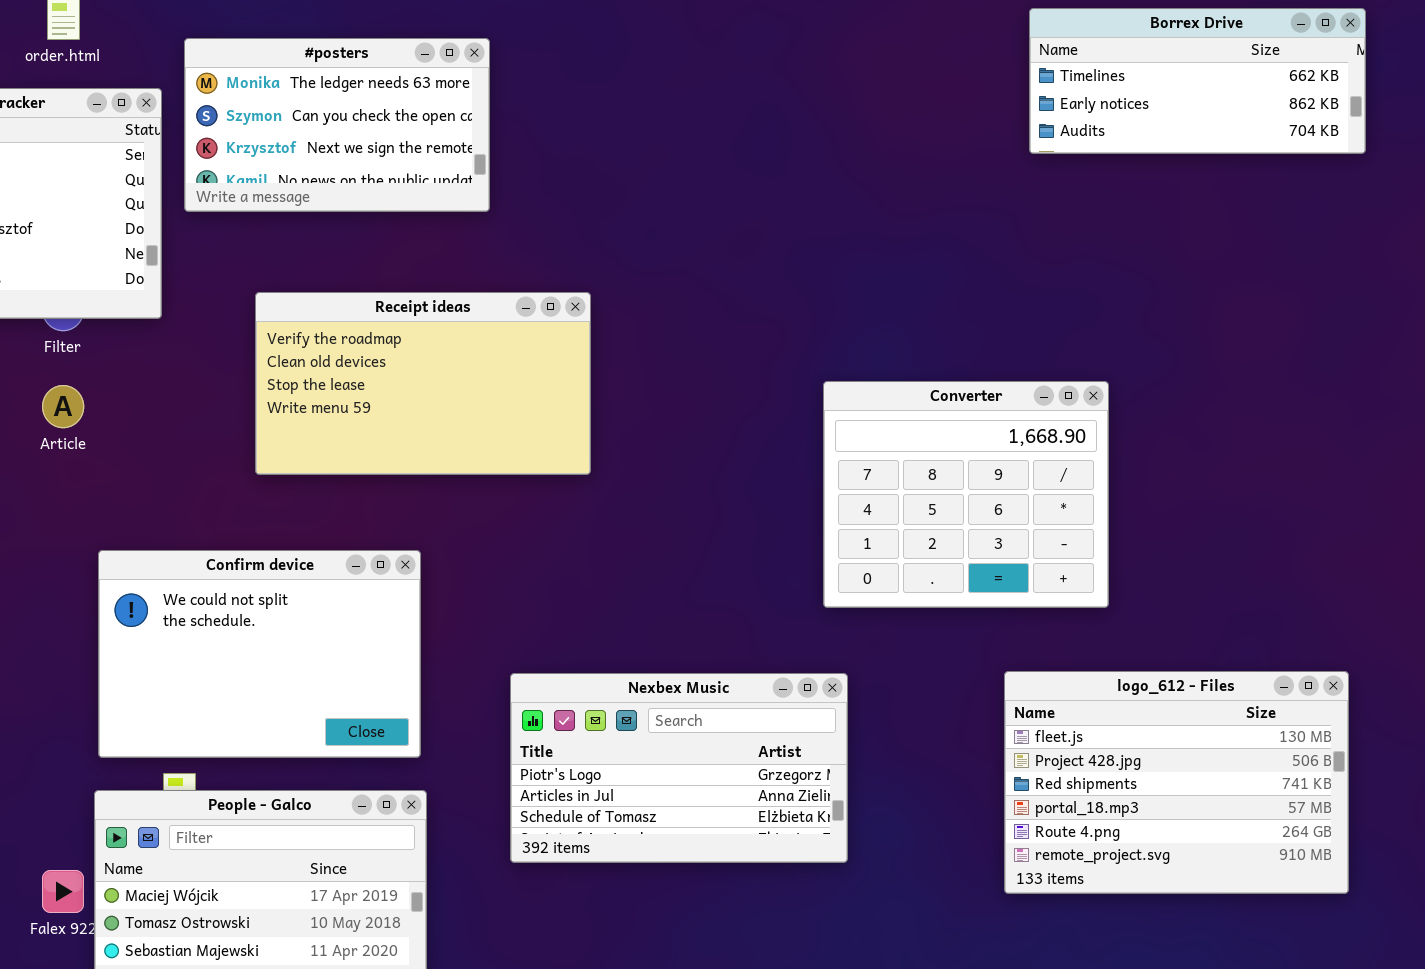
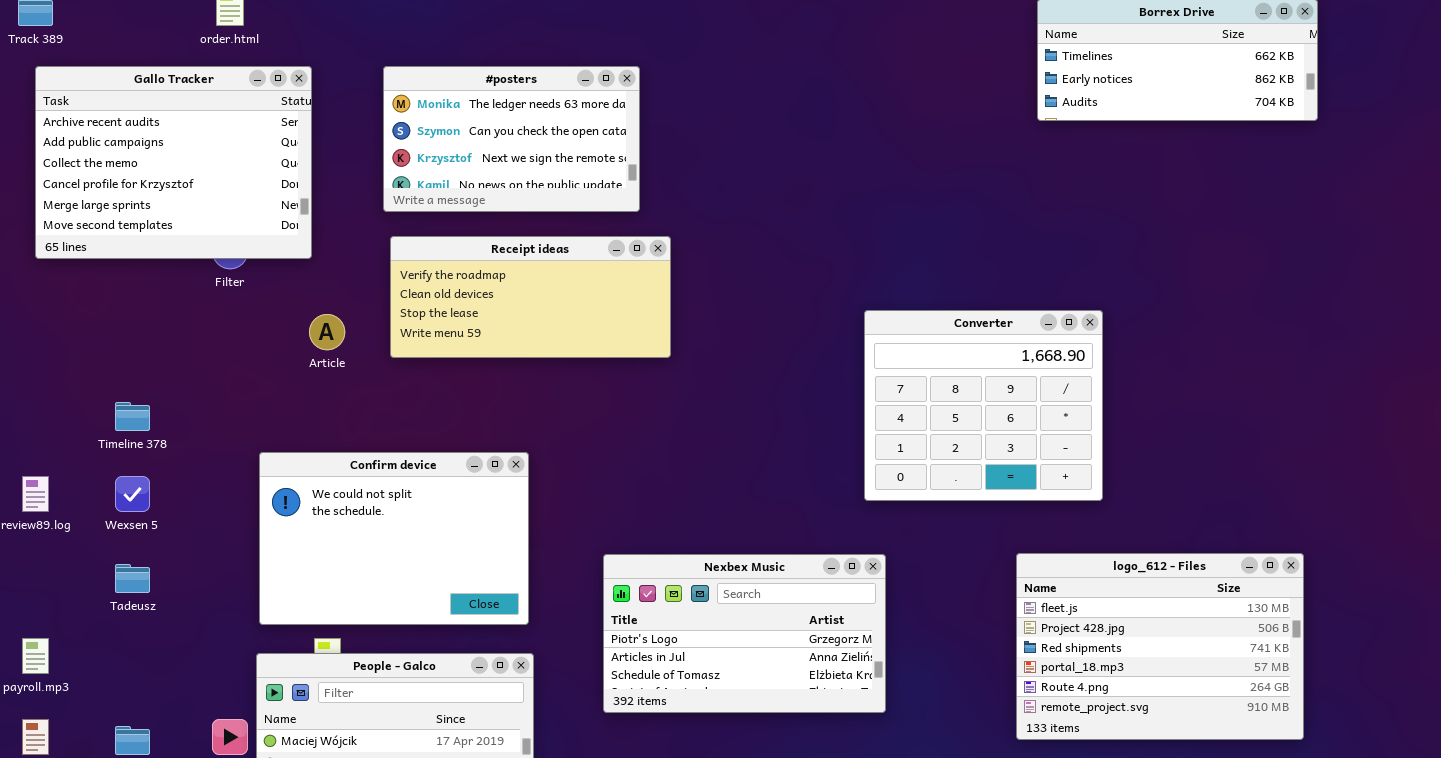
#posters: [184,38,490,212] -> [383,66,640,212], moved
Receipt ideas: [255,292,591,475] -> [390,236,671,358], resized
Article: [42,385,84,428] -> [309,314,345,350], moved

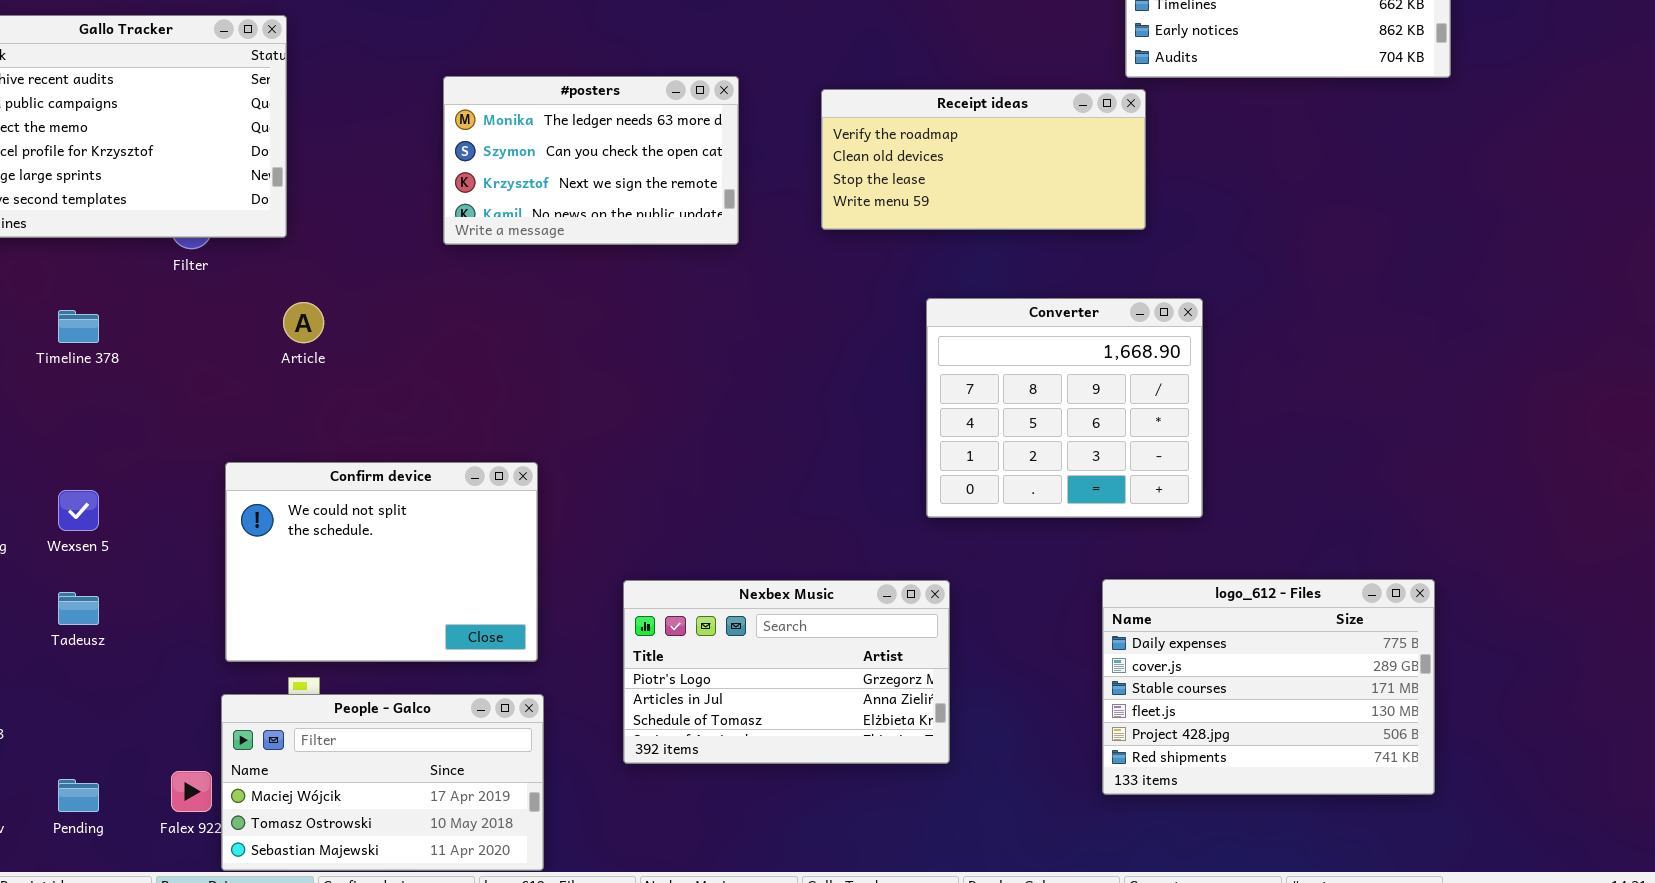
#posters: [383,66,640,212] -> [443,76,739,245], moved
Receipt ideas: [390,236,671,358] -> [821,89,1146,230], moved
Timeline 378: [115,402,150,431] -> [58,310,99,343], moved
logo_612 - Files: [1016,553,1304,740] -> [1102,579,1435,795], scrolled up 3 rows

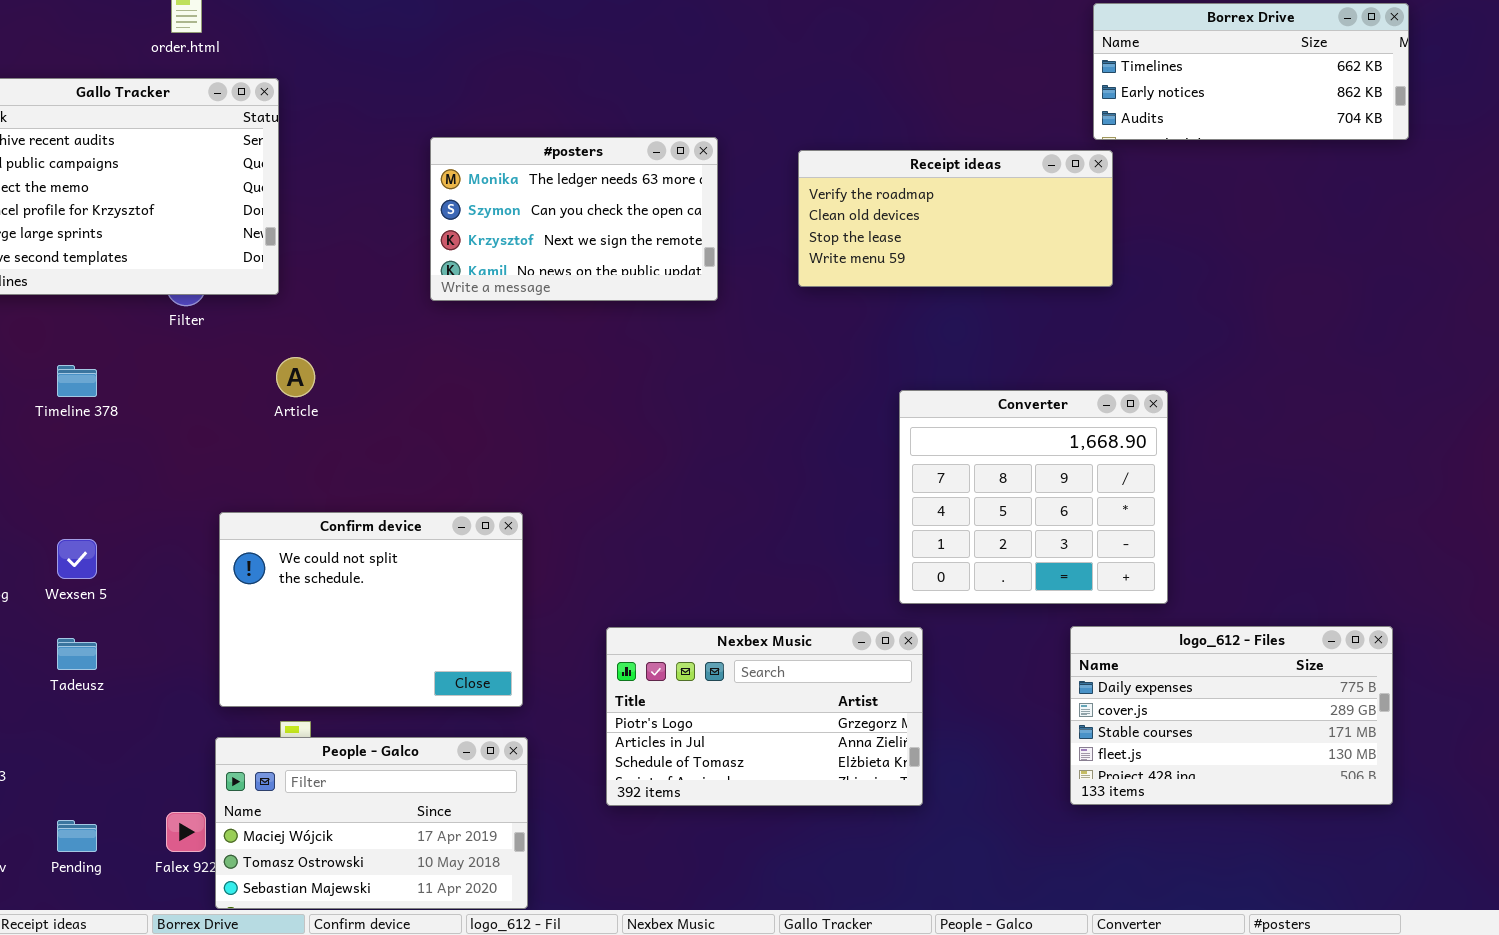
Converter: [926,298,1203,518] -> [899,390,1168,604], moved
logo_612 - Files: [1102,579,1435,795] -> [1070,626,1393,805], resized

